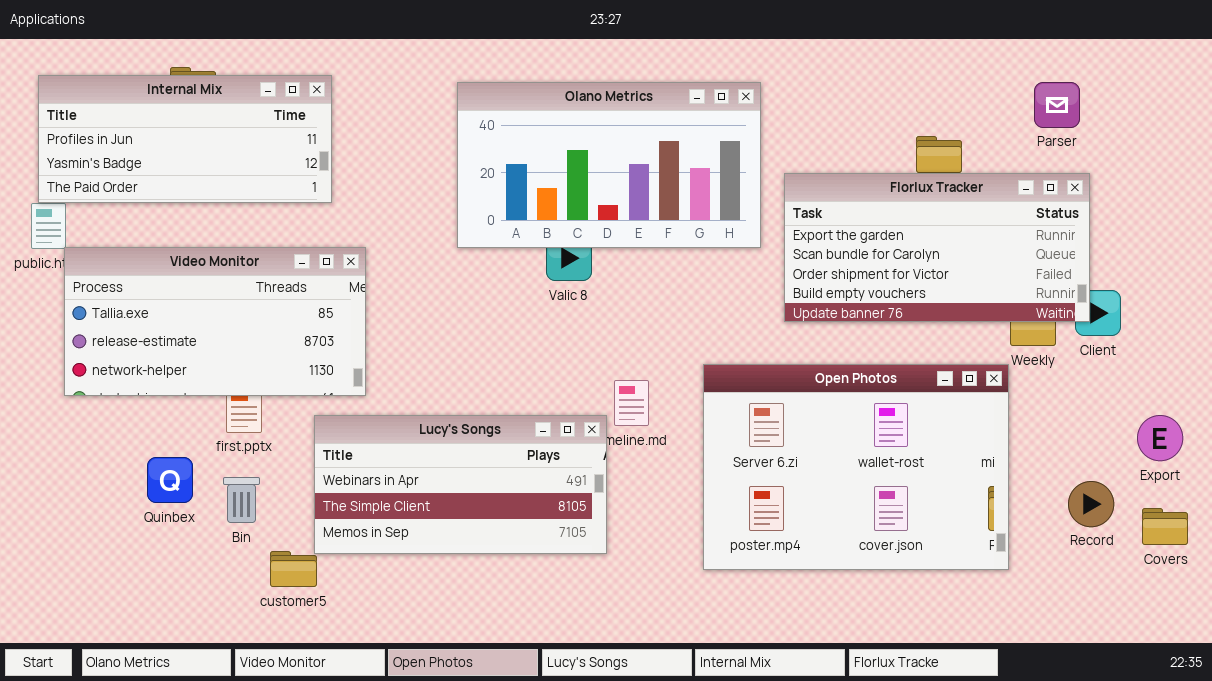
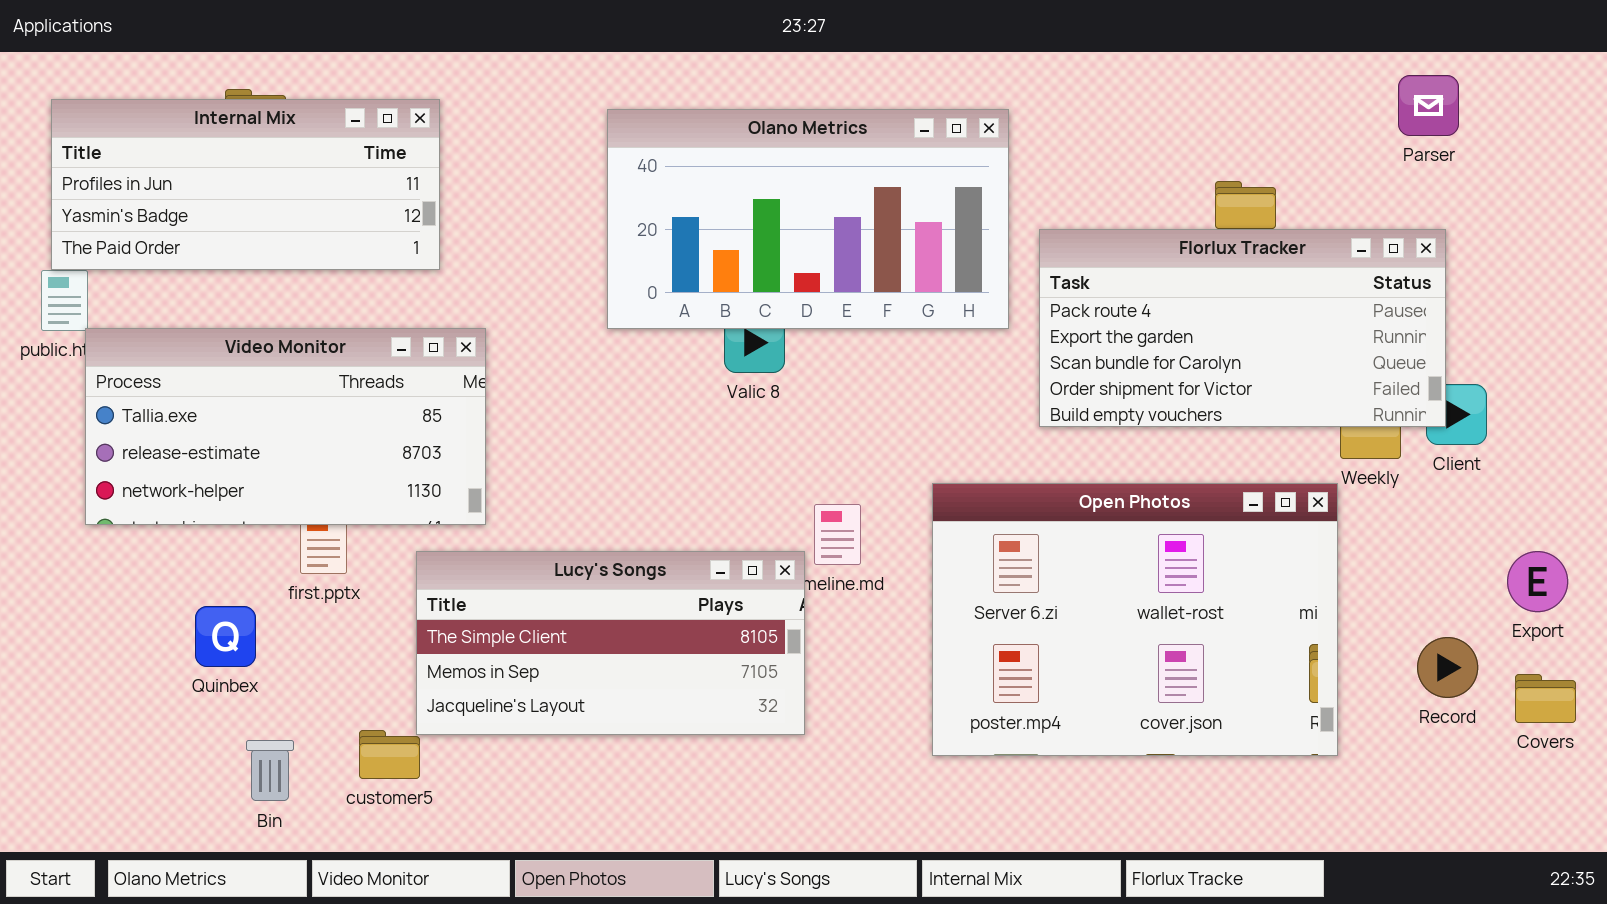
Parser: [1034,82,1080,128] -> [1398,75,1459,136], moved
Florlux Tracker: [784,173,1090,322] -> [1039,229,1446,427], scrolled up 1 row
Lucy's Songs: [314,415,607,554] -> [416,551,805,735], scrolled down 1 row
Bin: [223,477,260,523] -> [246,740,294,801], moved

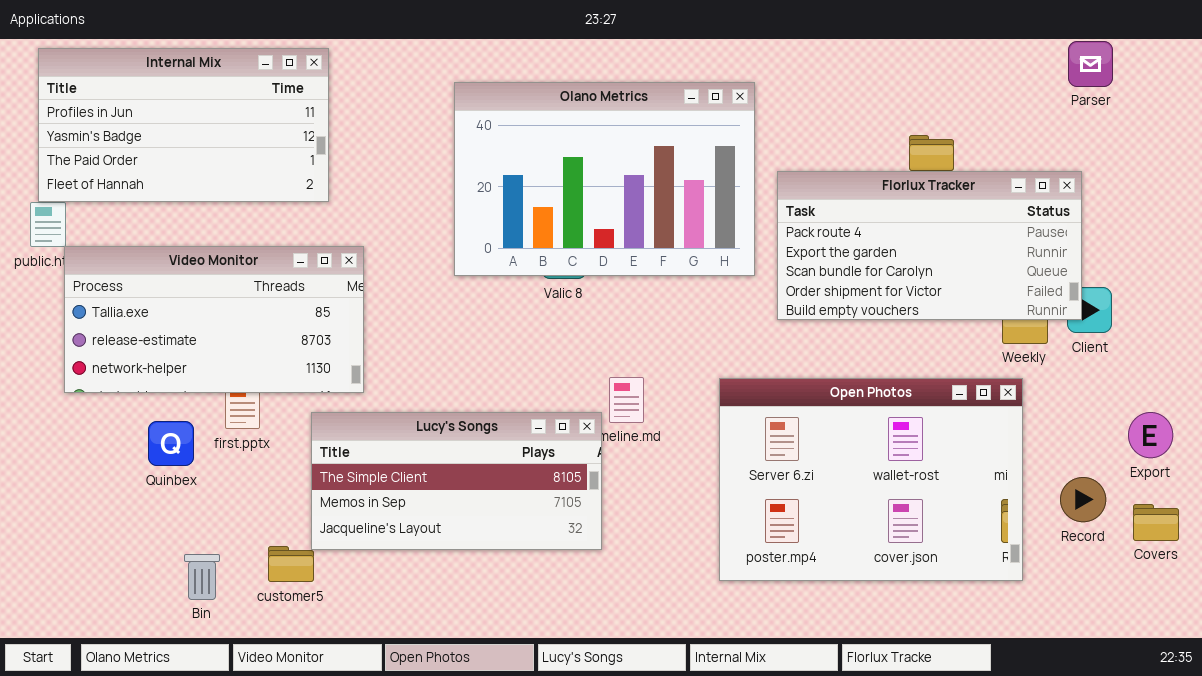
Parser: [1398,75,1459,136] -> [1068,41,1113,87], moved
Internal Mix: [51,99,440,270] -> [38,48,329,202], resized
Olano Metrics: [607,109,1009,329] -> [454,82,755,276], resized
Open Photos: [932,483,1338,756] -> [719,378,1023,581], moved
Quinbex: [195,606,256,667] -> [148,421,194,466], moved

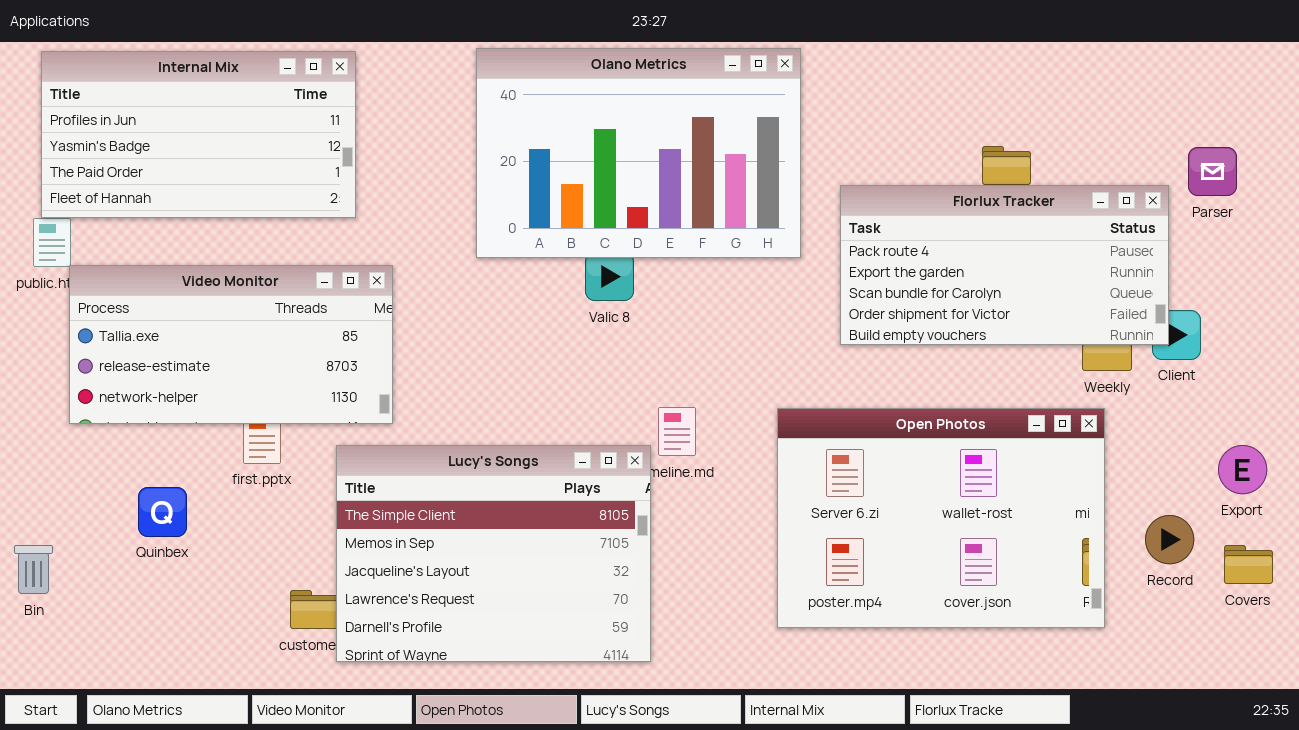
Parser: [1068,41,1113,87] -> [1188,147,1237,196], moved
Olano Metrics: [454,82,755,276] -> [476,48,801,258], moved
Lucy's Songs: [311,412,602,550] -> [336,445,651,662], resized
Quinbex: [148,421,194,466] -> [138,487,187,537], moved
Bin: [184,554,220,600] -> [14,545,53,594], moved

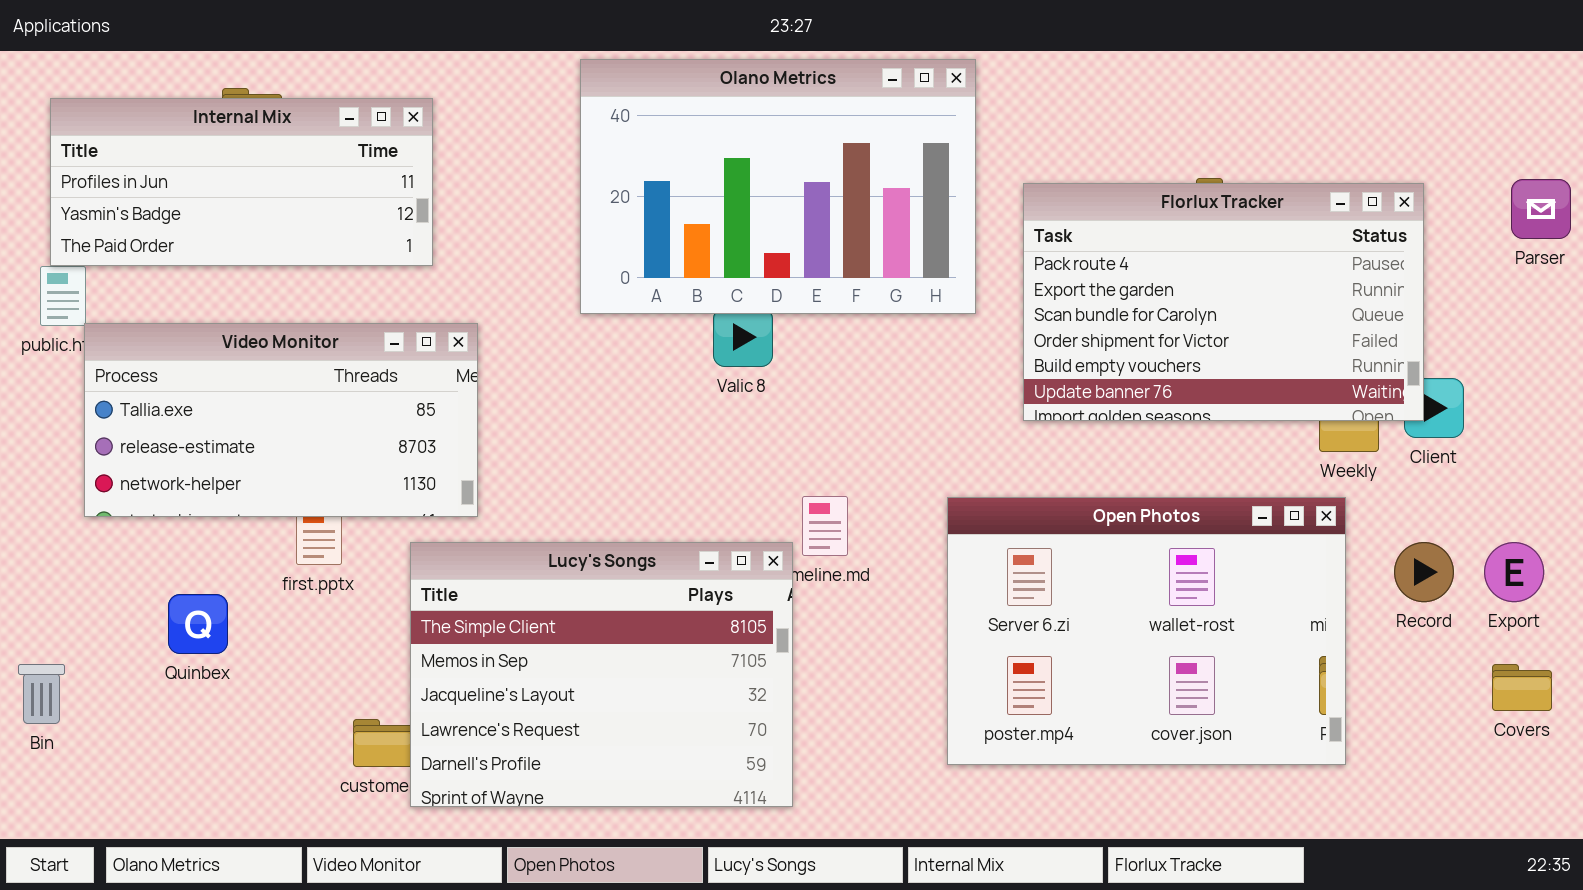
Internal Mix: [41,51,356,218] -> [50,98,433,266], resized
Parser: [1188,147,1237,196] -> [1511,179,1571,239], moved
Florlux Tracker: [840,185,1169,345] -> [1023,183,1424,421], resized
Record: [1145,515,1194,564] -> [1394,542,1454,602], moved

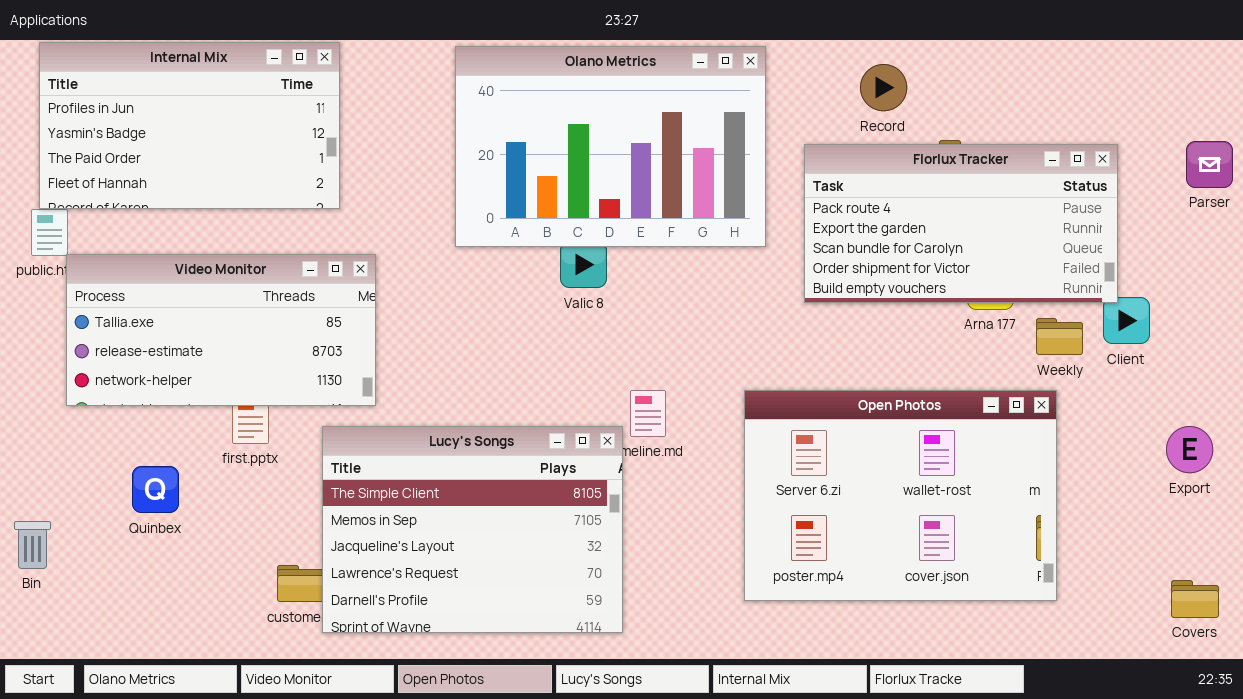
Internal Mix: [50,98,433,266] -> [39,42,340,209], resized
Florlux Tracker: [1023,183,1424,421] -> [804,144,1118,303], resized
Record: [1394,542,1454,602] -> [860,64,907,111], moved
Covers: [1492,664,1552,711] -> [1171,580,1219,618], moved

